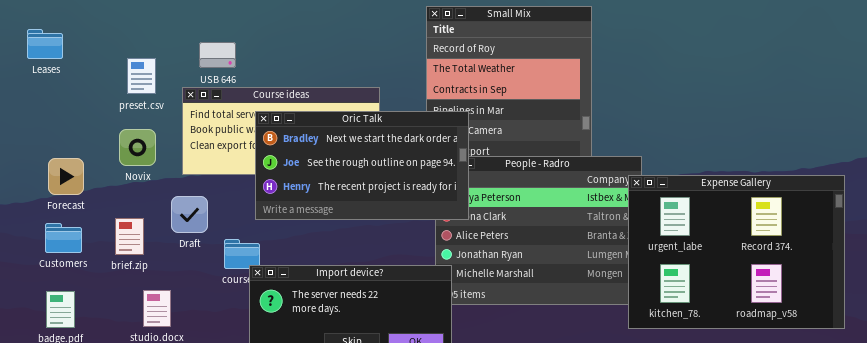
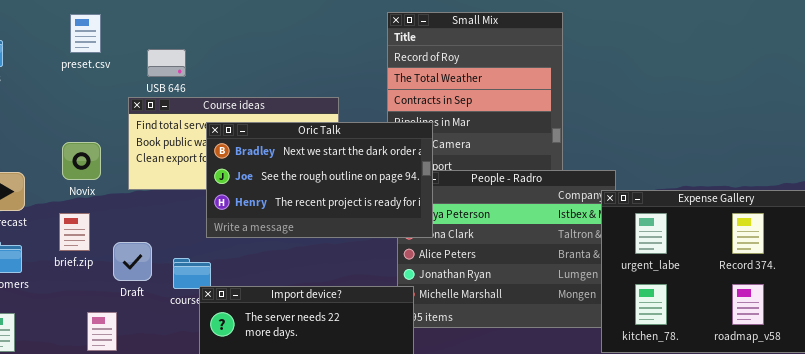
preset.csv: [127,58,156,94] -> [70,14,101,53], moved
Draft: [171,196,208,233] -> [113,242,152,281], moved
brief.zip: [115,218,144,255] -> [59,213,90,251], moved

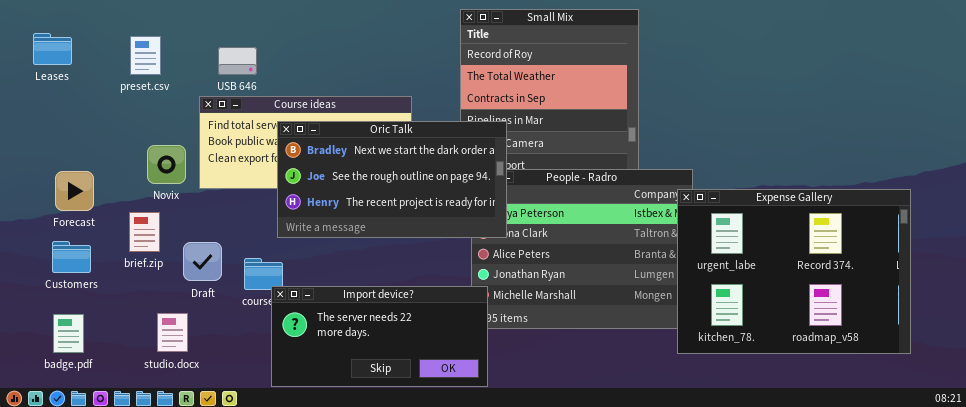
preset.csv: [70,14,101,53] -> [130,36,161,75], moved
Novix: [62,142,101,180] -> [147,145,186,184], moved

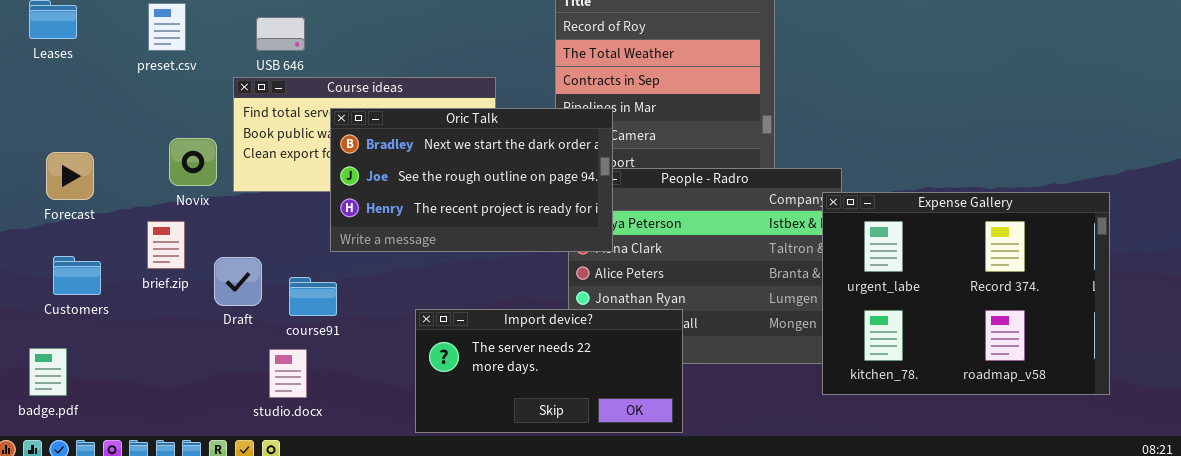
Forecast: [55,171,94,211] -> [46,152,94,200], moved
Import device?: [271,286,488,387] -> [415,309,683,433], moved
studio.docx: [157,313,188,352] -> [269,349,307,398], moved
badge.pdf: [53,314,84,353] -> [29,348,67,396], moved

